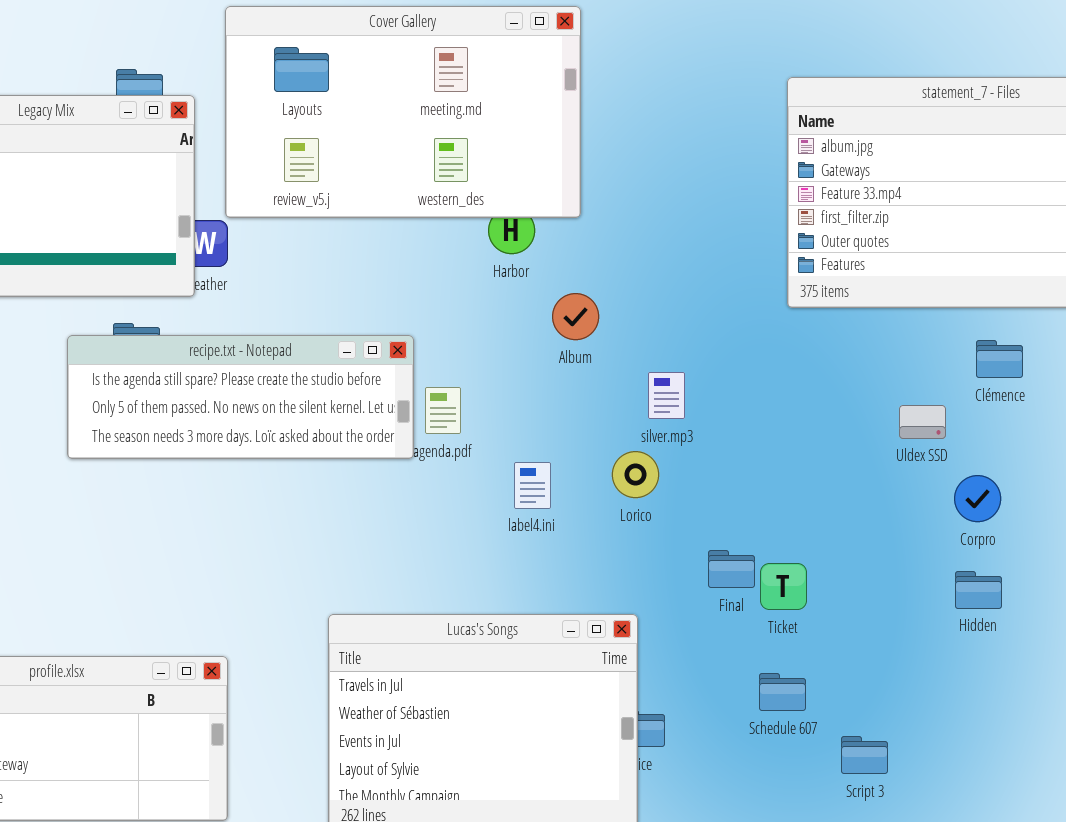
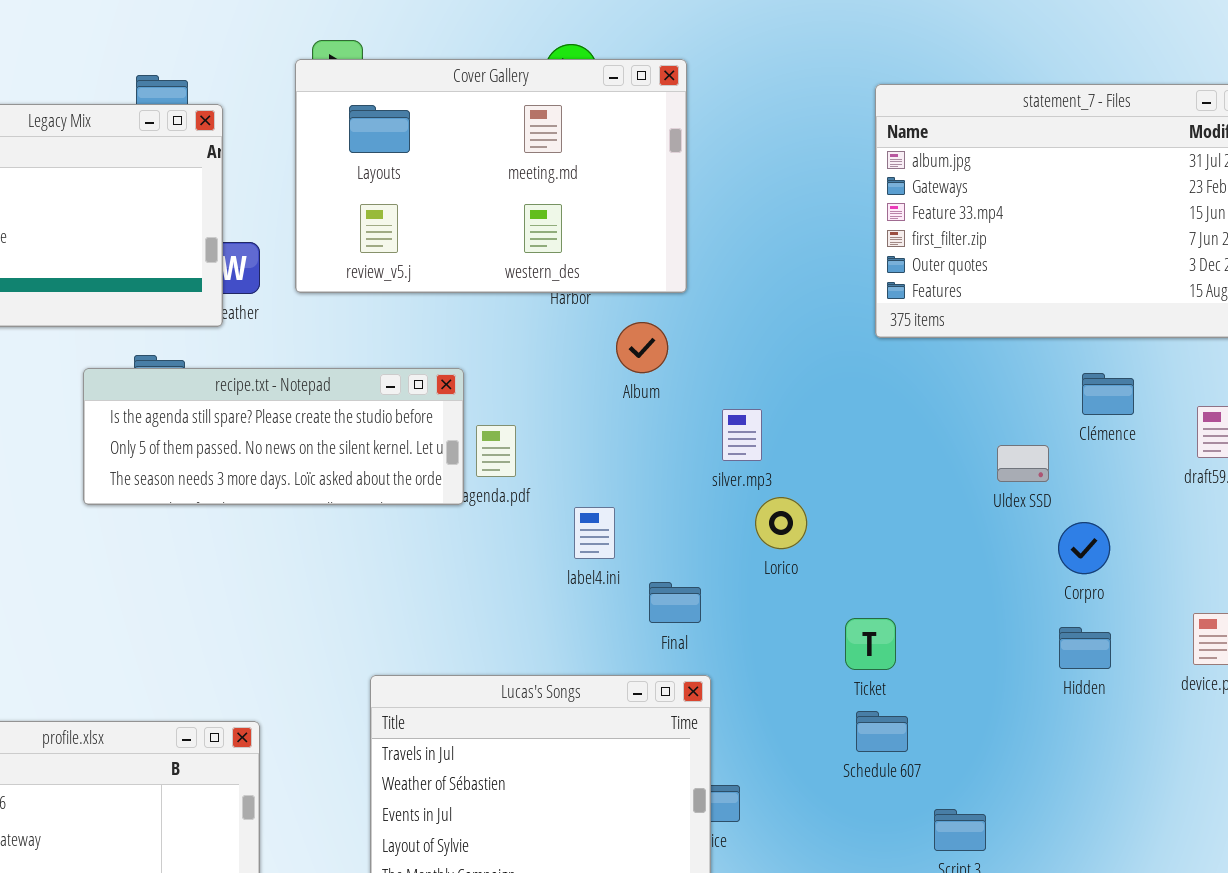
Cover Gallery: [225,6,581,218] -> [295,59,687,293], moved
Lorico: [612,451,659,498] -> [755,497,807,549], moved
Final: [708,550,755,588] -> [649,582,701,623], moved
Schedule 607: [759,673,806,711] -> [856,711,908,752], moved

